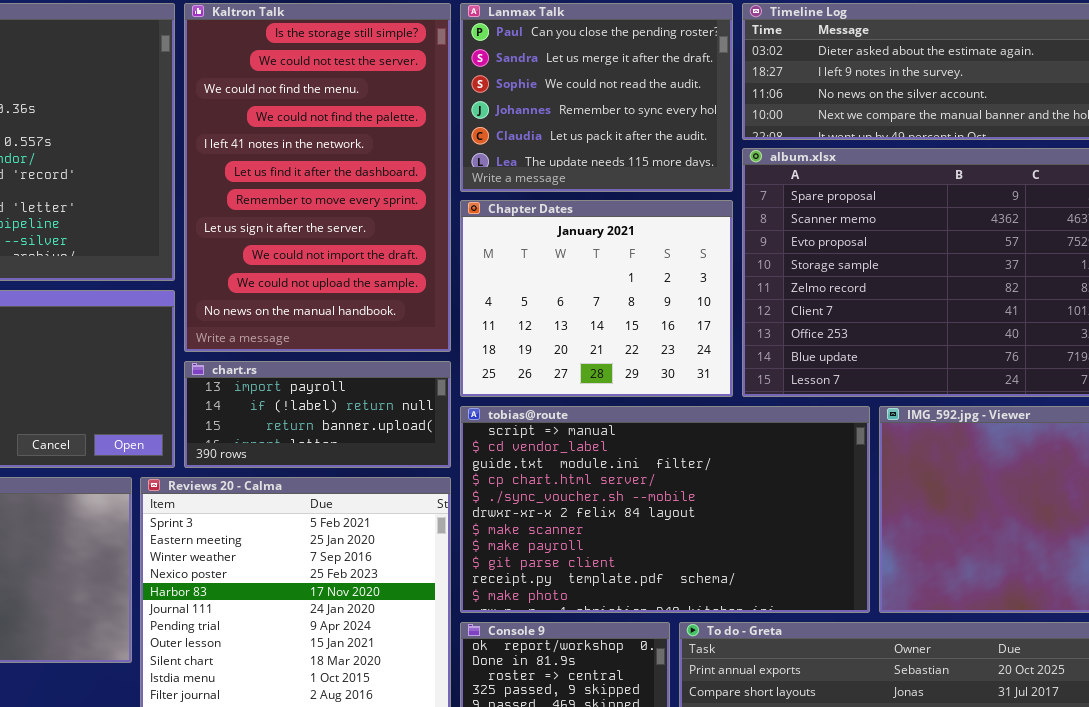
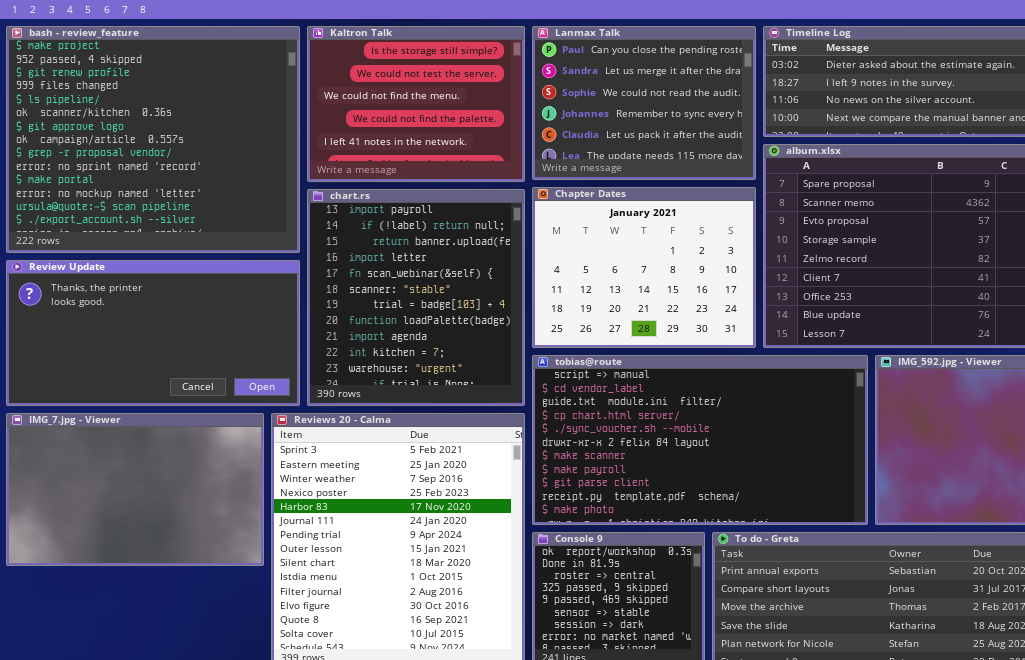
Kaltron Talk: [184,3,451,352] -> [307,26,525,182], resized
chart.rs: [184,361,451,468] -> [307,189,525,406], resized

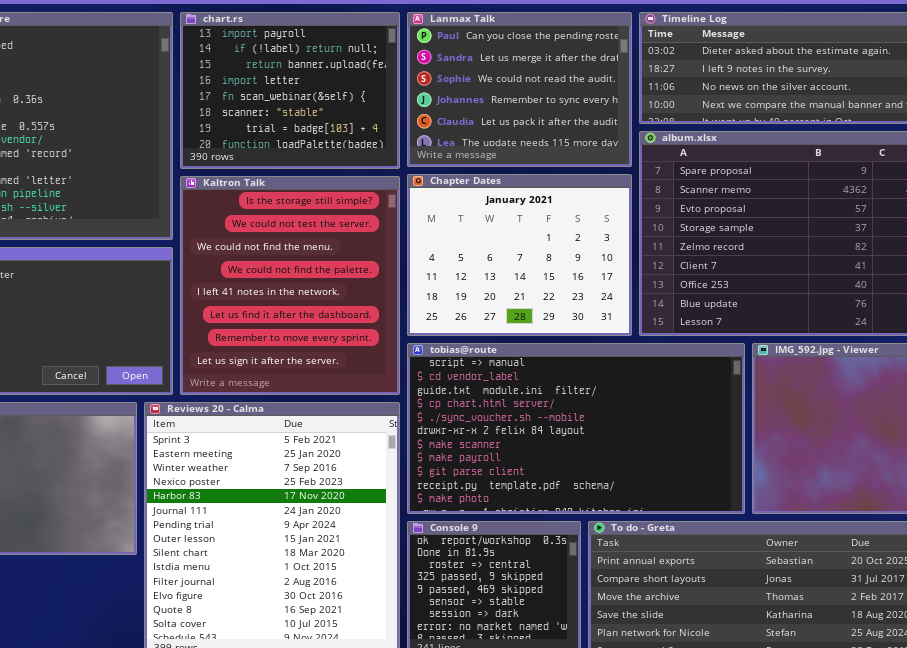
Kaltron Talk: [307,26,525,182] -> [180,176,400,395], moved, resized
chart.rs: [307,189,525,406] -> [180,12,400,169], moved, resized

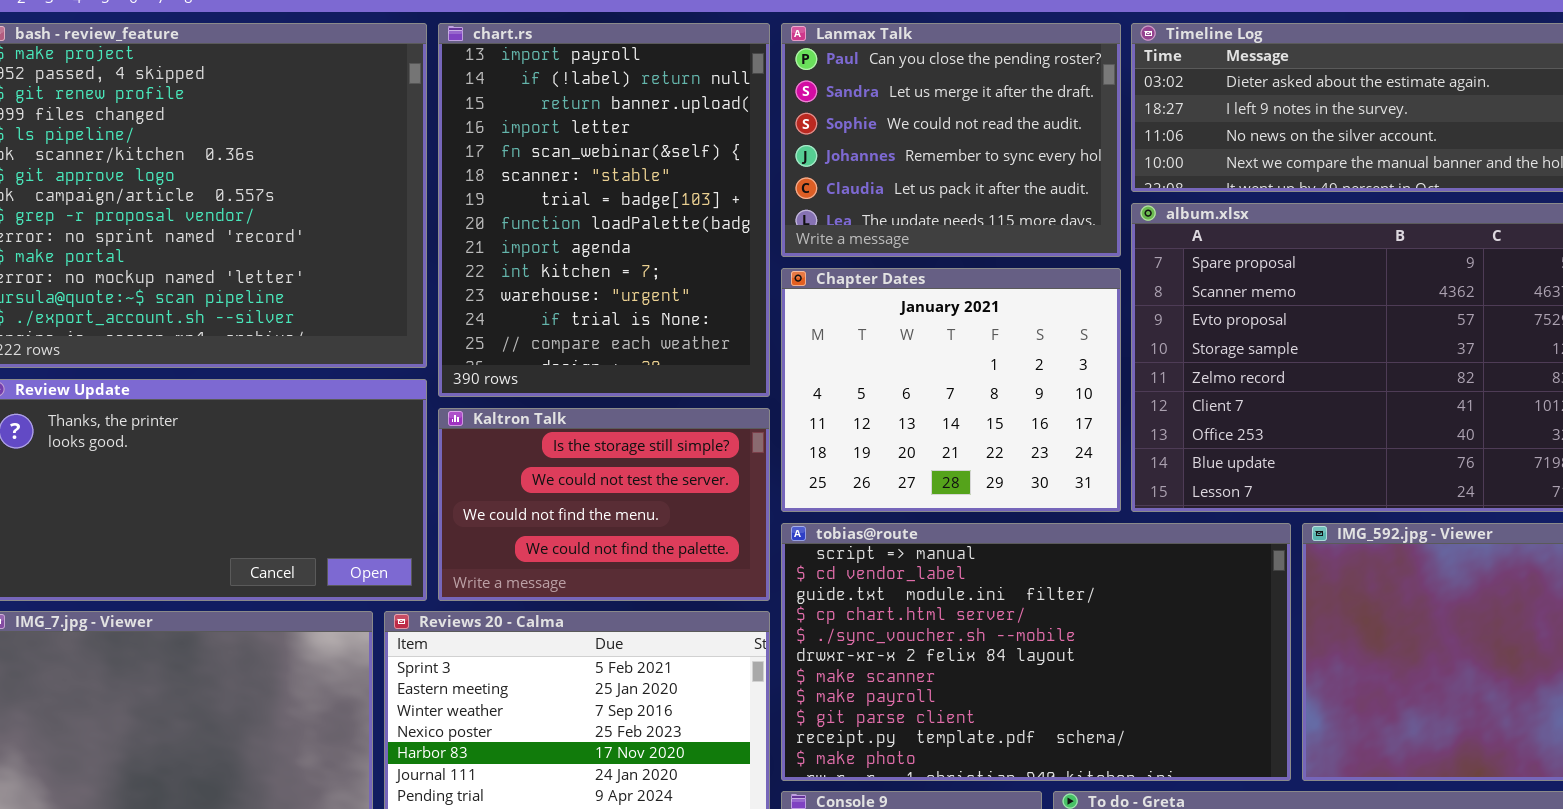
chart.rs: [180,12,400,169] -> [438,23,770,397], resized
Kaltron Talk: [180,176,400,395] -> [438,408,770,601], resized

